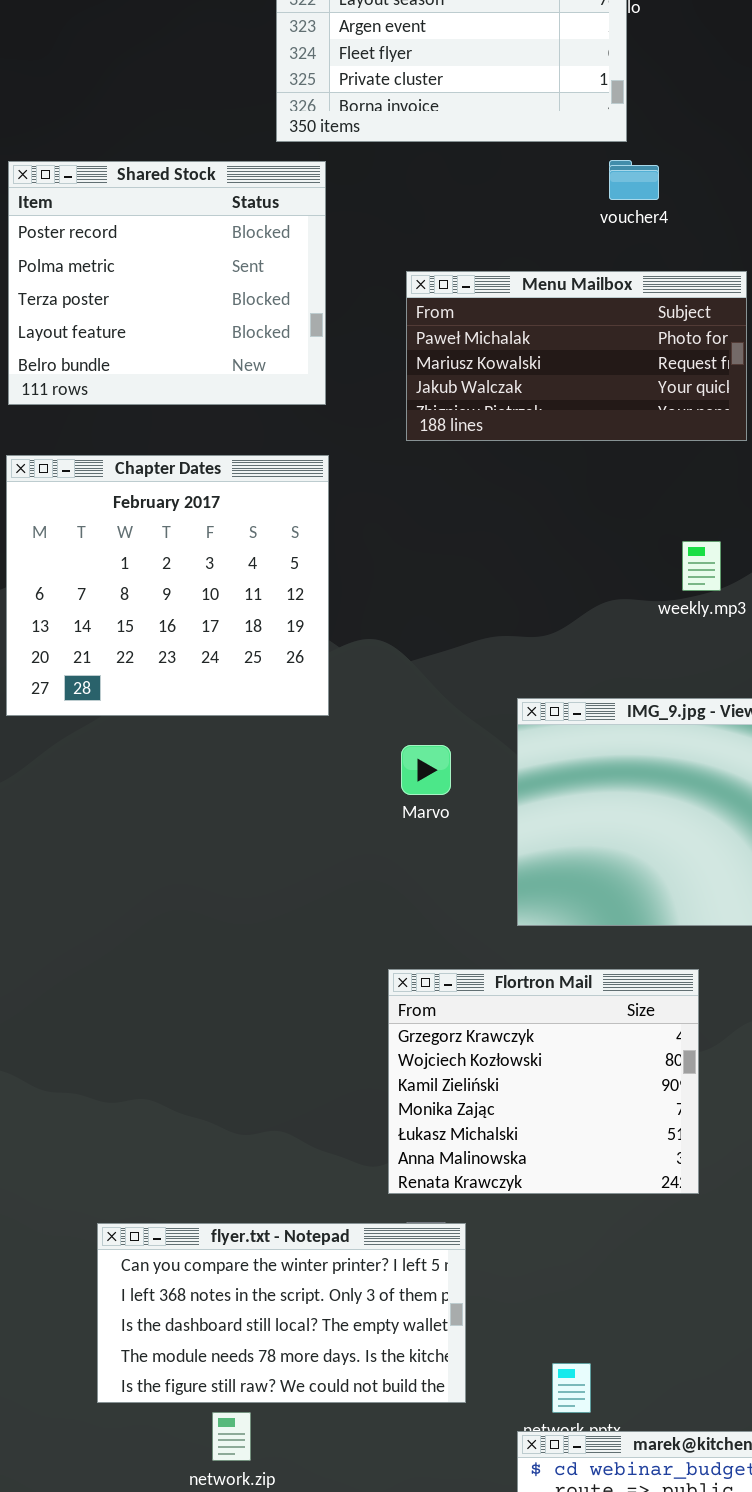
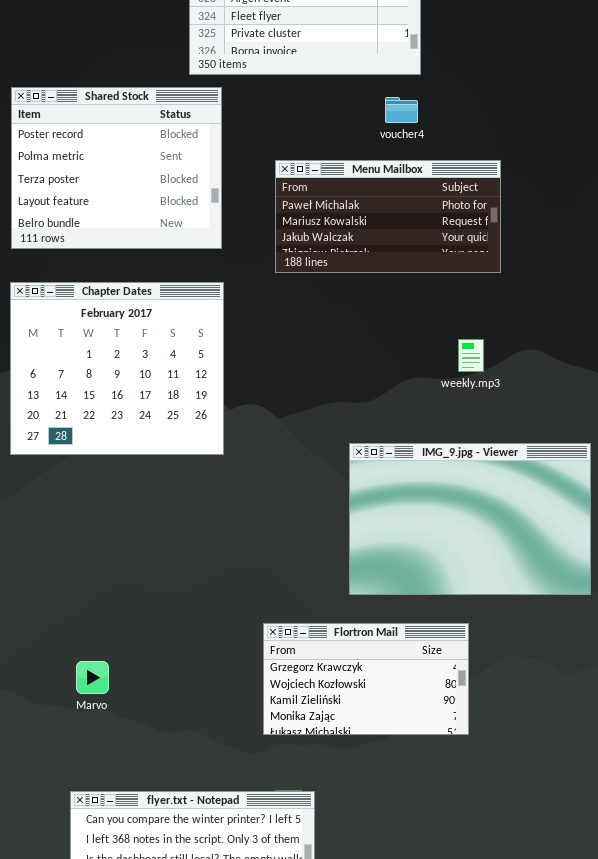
voucher4: [609,160,659,200] -> [385,97,418,123], moved
Marvo: [401,745,451,795] -> [76,661,109,694], moved
Flortron Mail: [388,969,699,1194] -> [263,623,469,735], resized

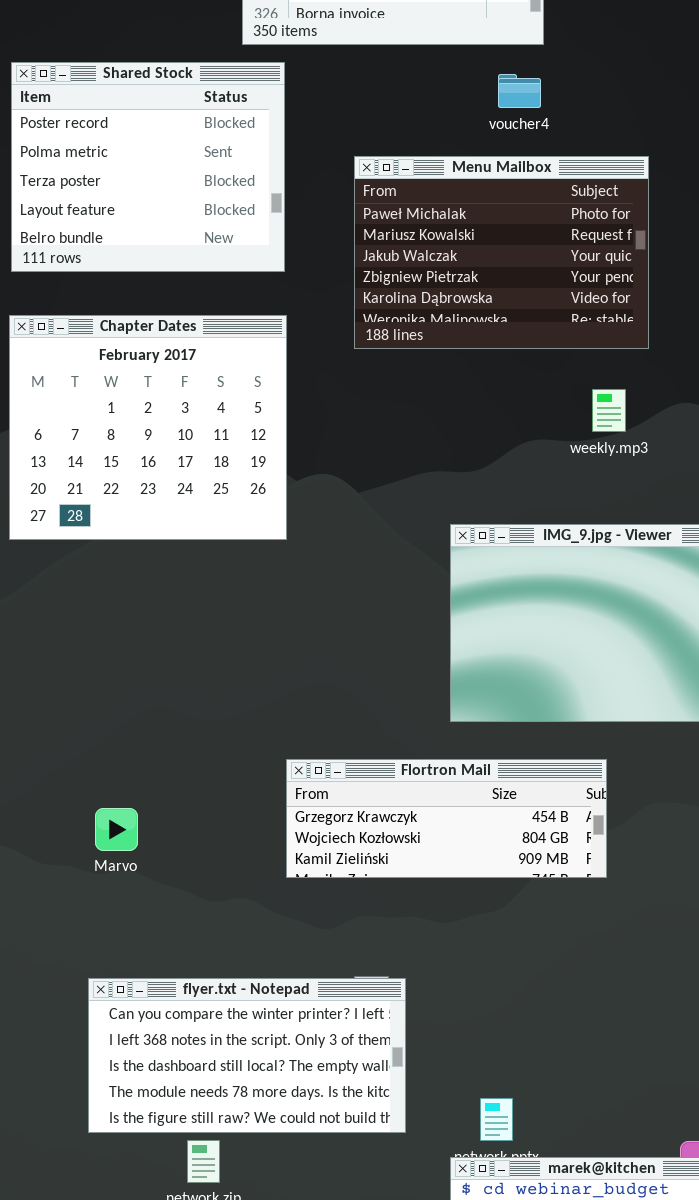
Menu Mailbox: [275,160,501,273] -> [354,156,649,349], resized
Flortron Mail: [263,623,469,735] -> [286,759,607,878], resized

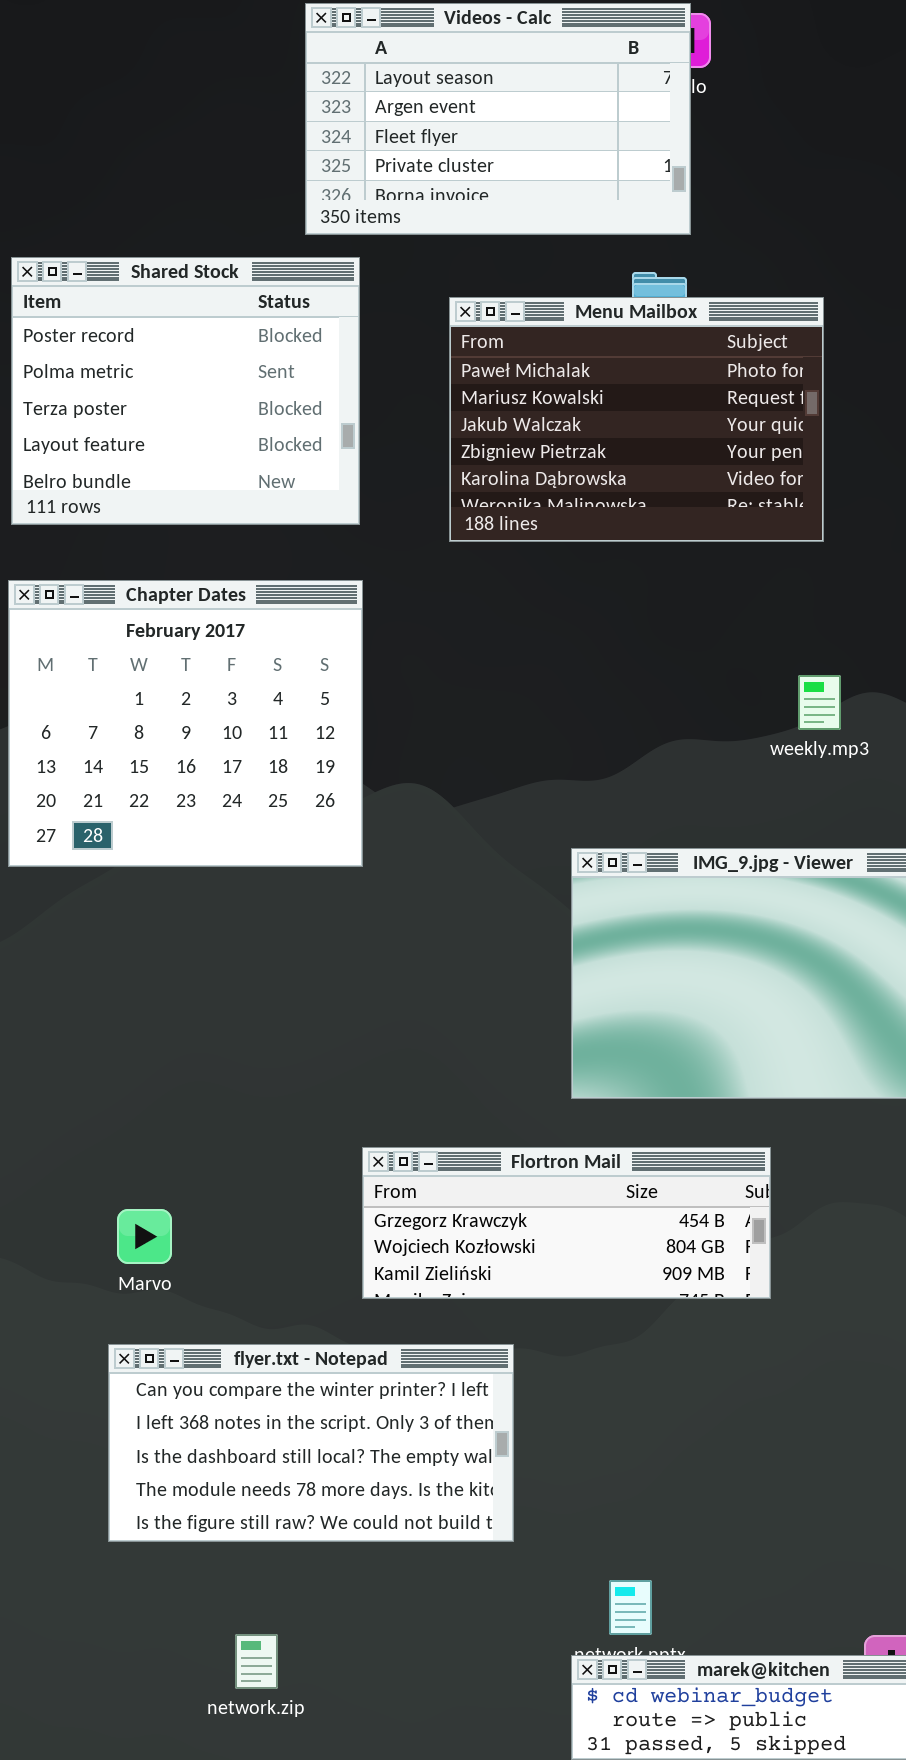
Menu Mailbox: [354,156,649,349] -> [449,297,824,542], moved
weekly.mp3: [592,389,626,432] -> [798,675,841,730], moved
flyer.txt - Notepad: [88,978,406,1133] -> [108,1344,514,1542], moved

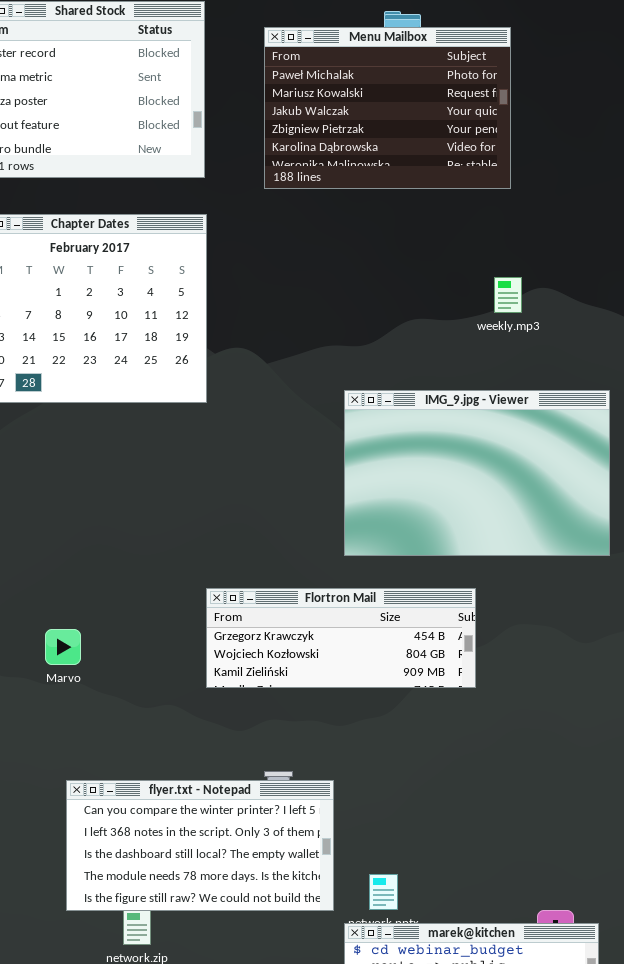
flyer.txt - Notepad: [108,1344,514,1542] -> [66,780,334,911], moved

